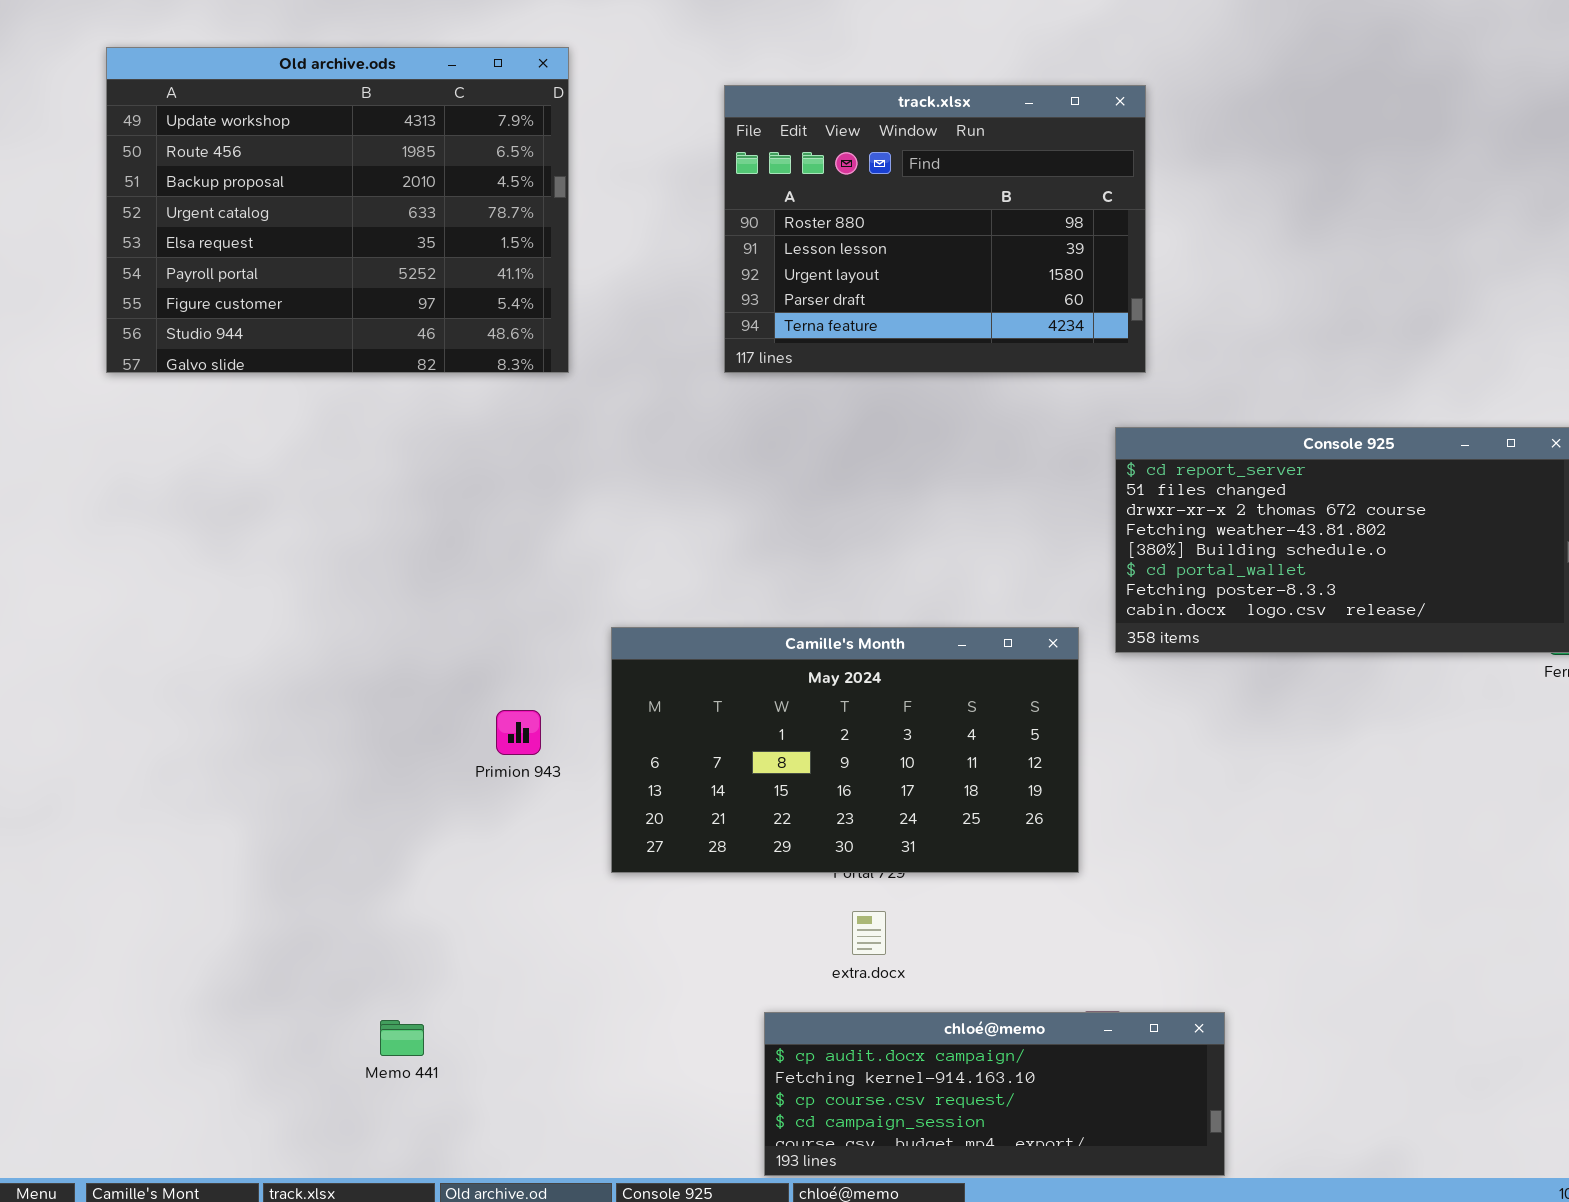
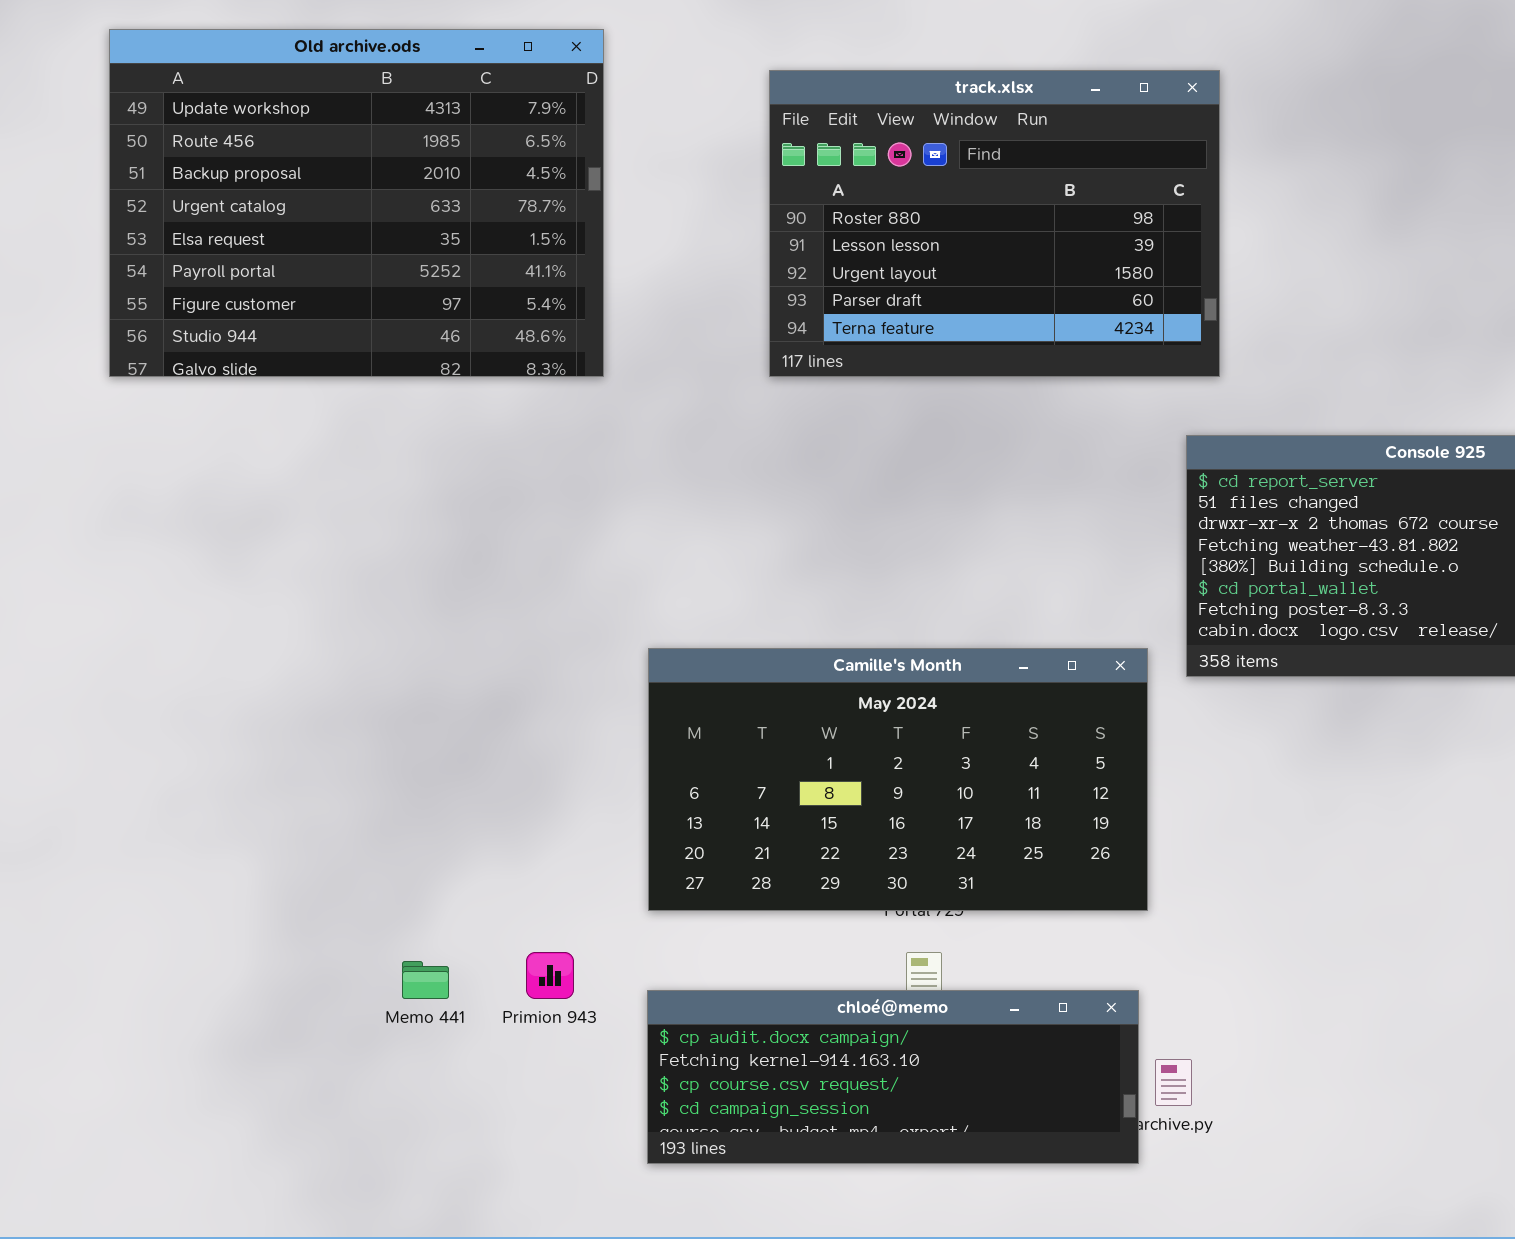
Primion 943: [496,710,541,755] -> [526,952,574,999], moved
chloé@memo: [764,1012,1225,1176] -> [647,990,1139,1164], moved
Memo 441: [380,1020,424,1056] -> [402,961,449,999], moved

